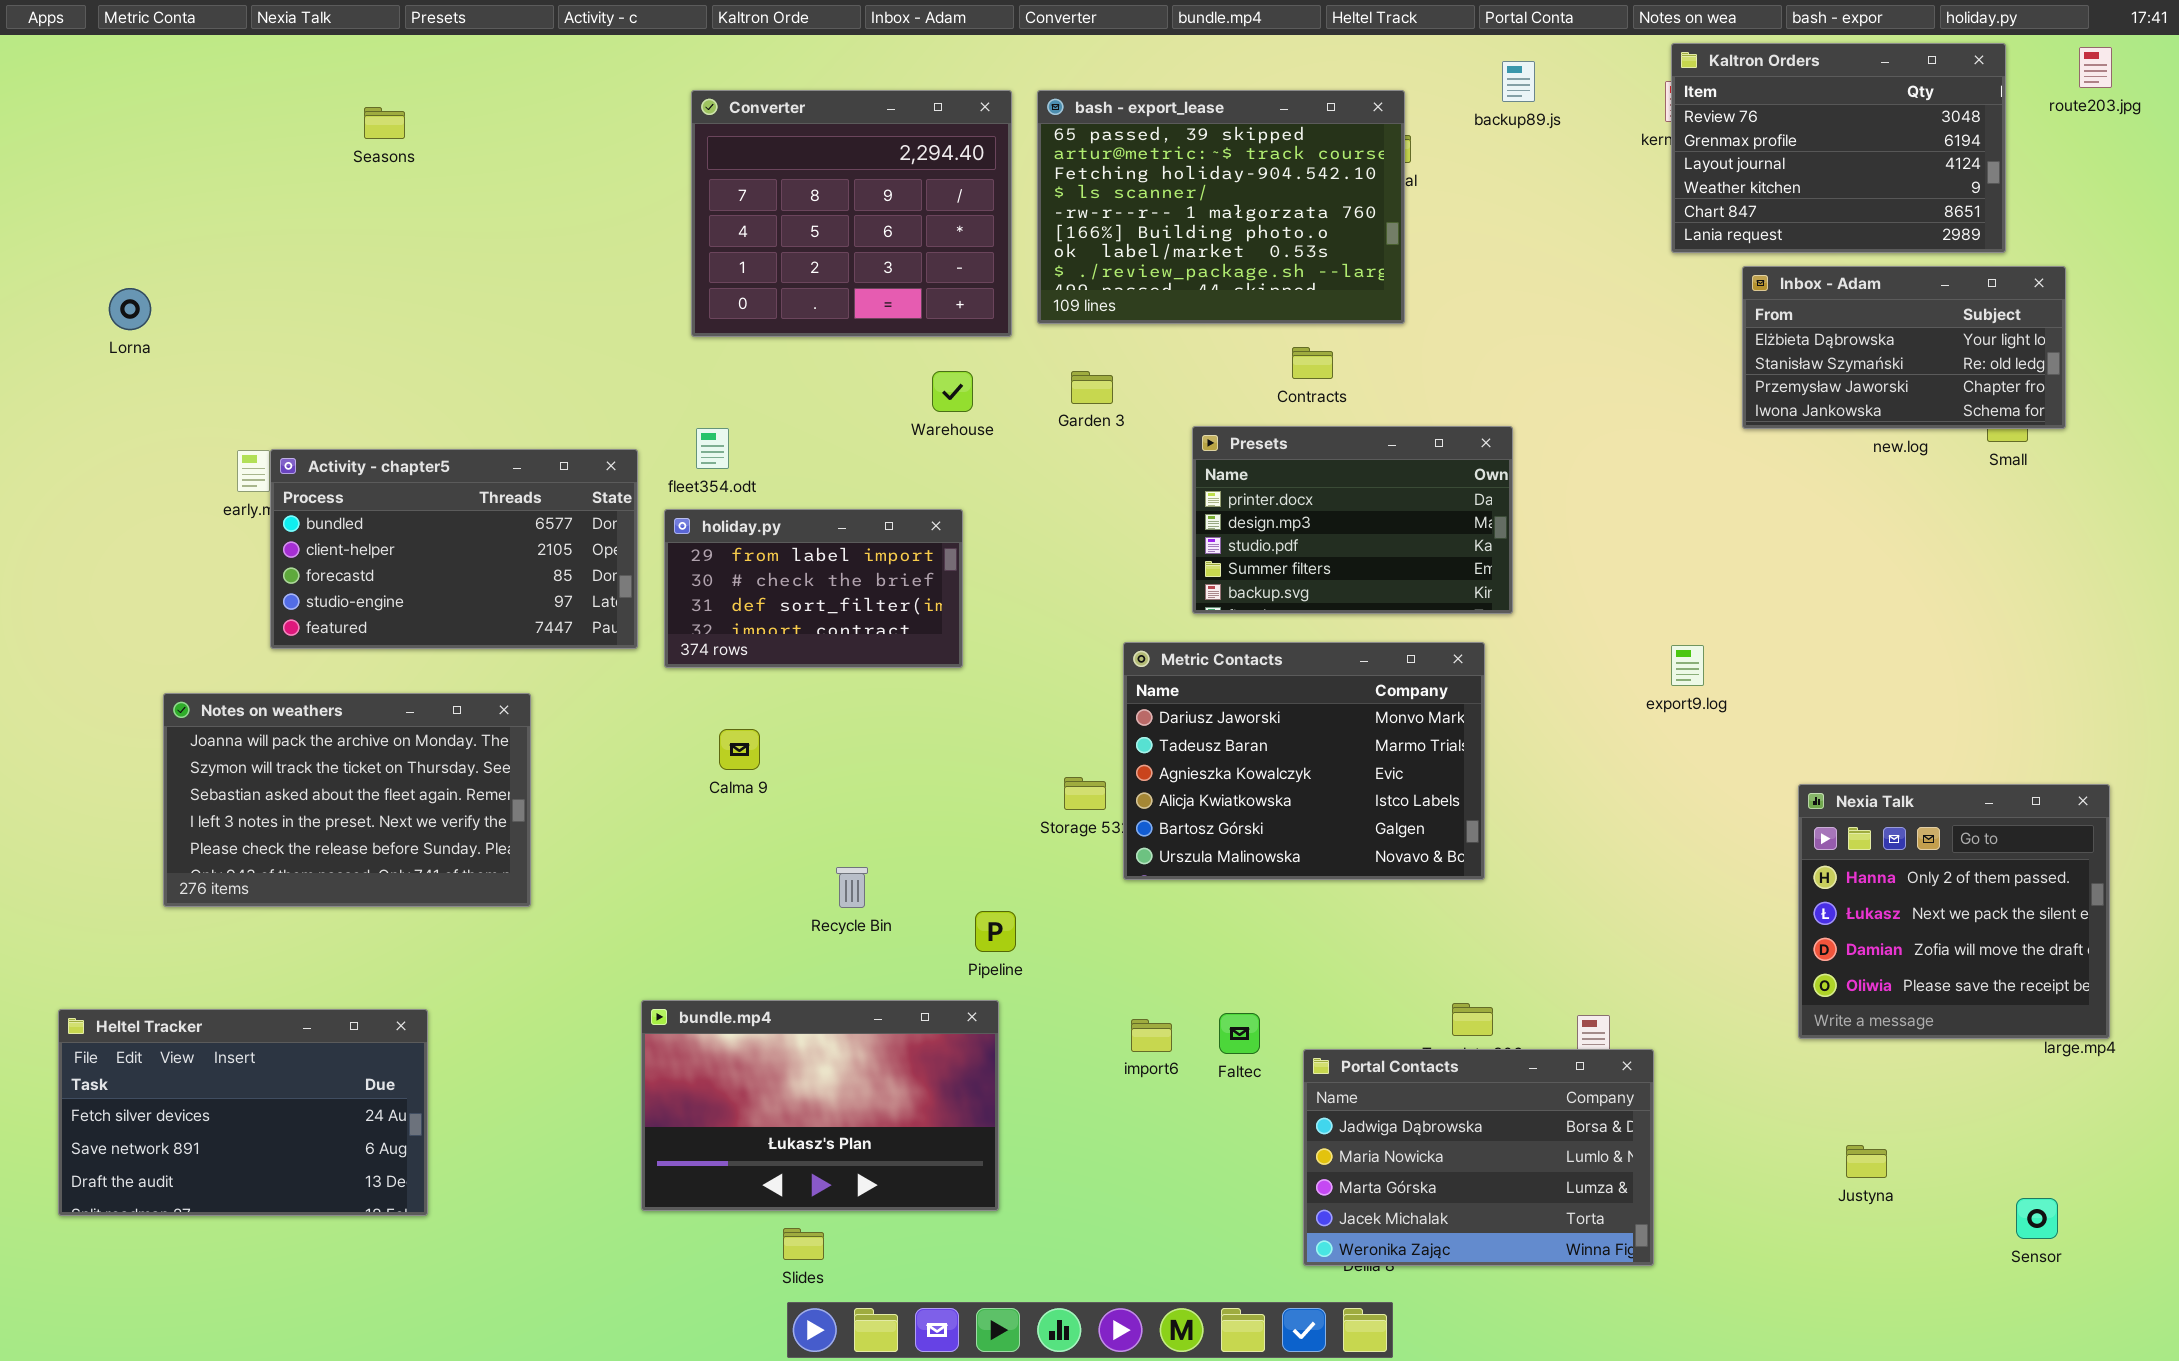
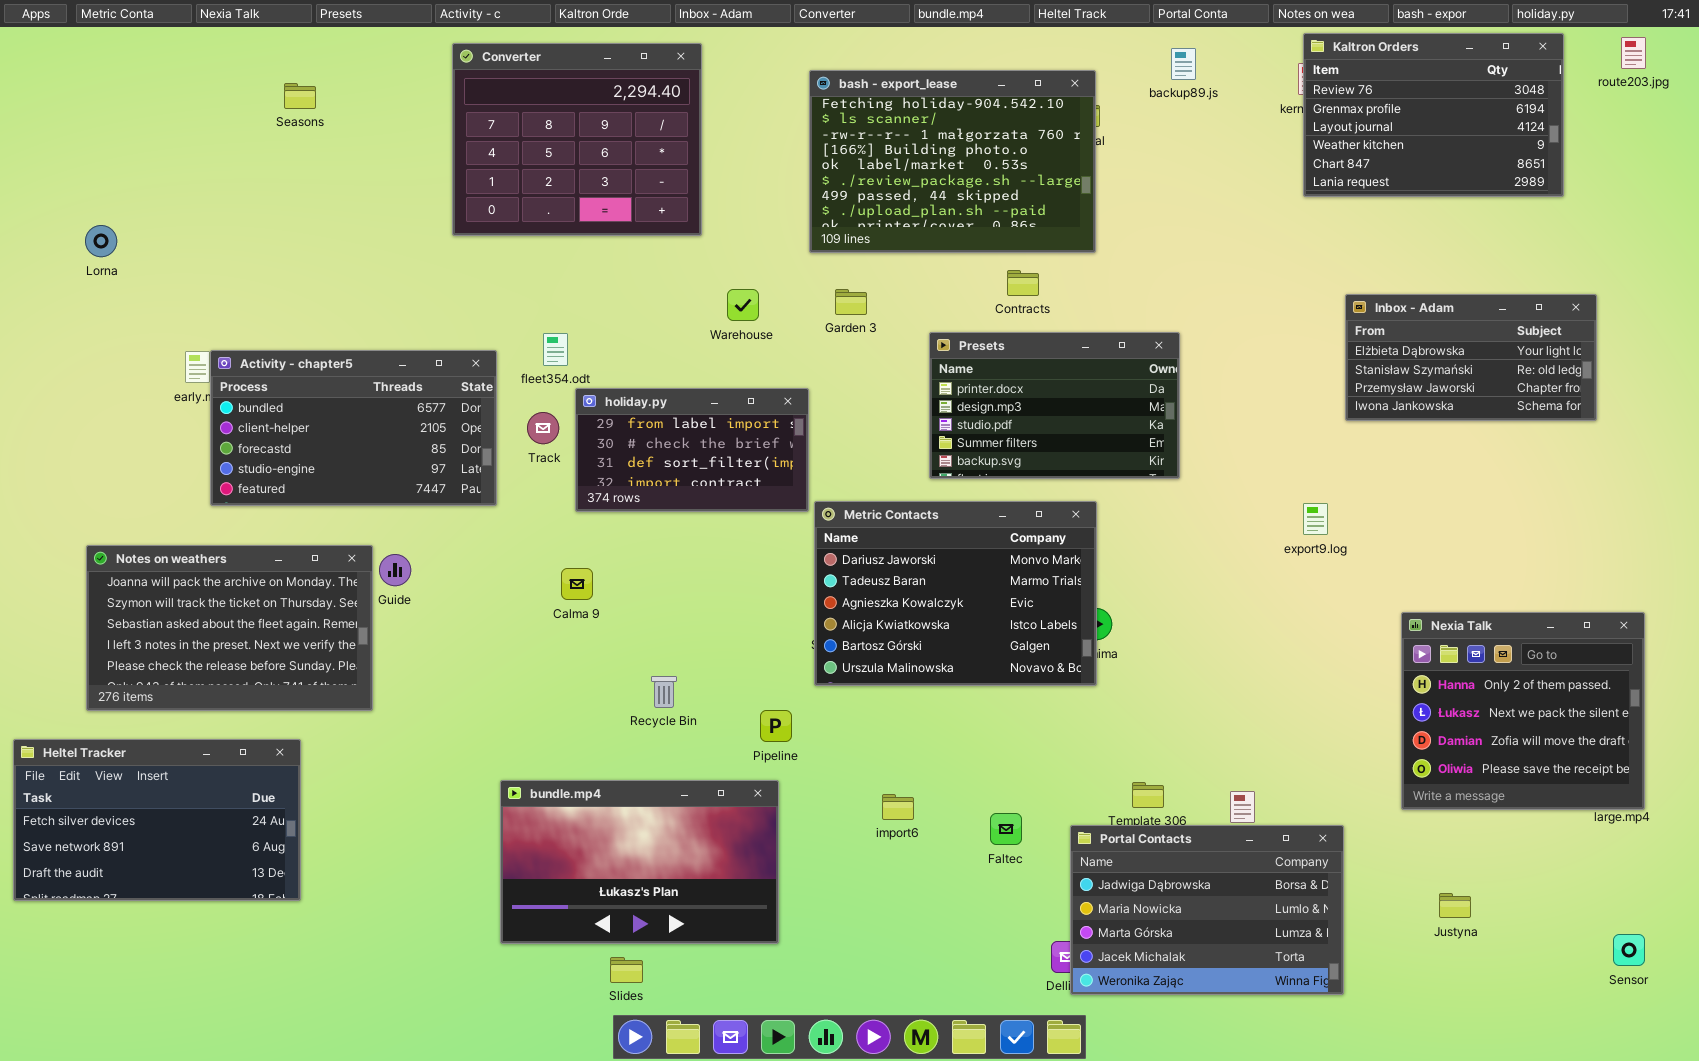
Converter: [691,90,1012,337] -> [452,43,702,236], moved
bash - export_lease: [1037,90,1405,324] -> [809,70,1096,253], scrolled down 2 rows
Inbox - Adam: [1742,266,2066,429] -> [1345,294,1597,421], moved
holiday.py: [664,509,963,668] -> [575,388,809,512], moved
Metric Contacts: [1123,642,1485,880] -> [814,501,1097,686], moved
Notes on weathers: [163,693,531,907] -> [86,545,373,711], moved
Heltel Tracker: [58,1009,428,1216] -> [13,739,301,901], moved
Faltec: [1219,1013,1260,1054] -> [990,813,1022,845], moved
Portal Contacts: [1303,1049,1654,1266] -> [1070,825,1344,995], moved
Sensor: [2016,1198,2058,1239] -> [1613,934,1645,966], moved

